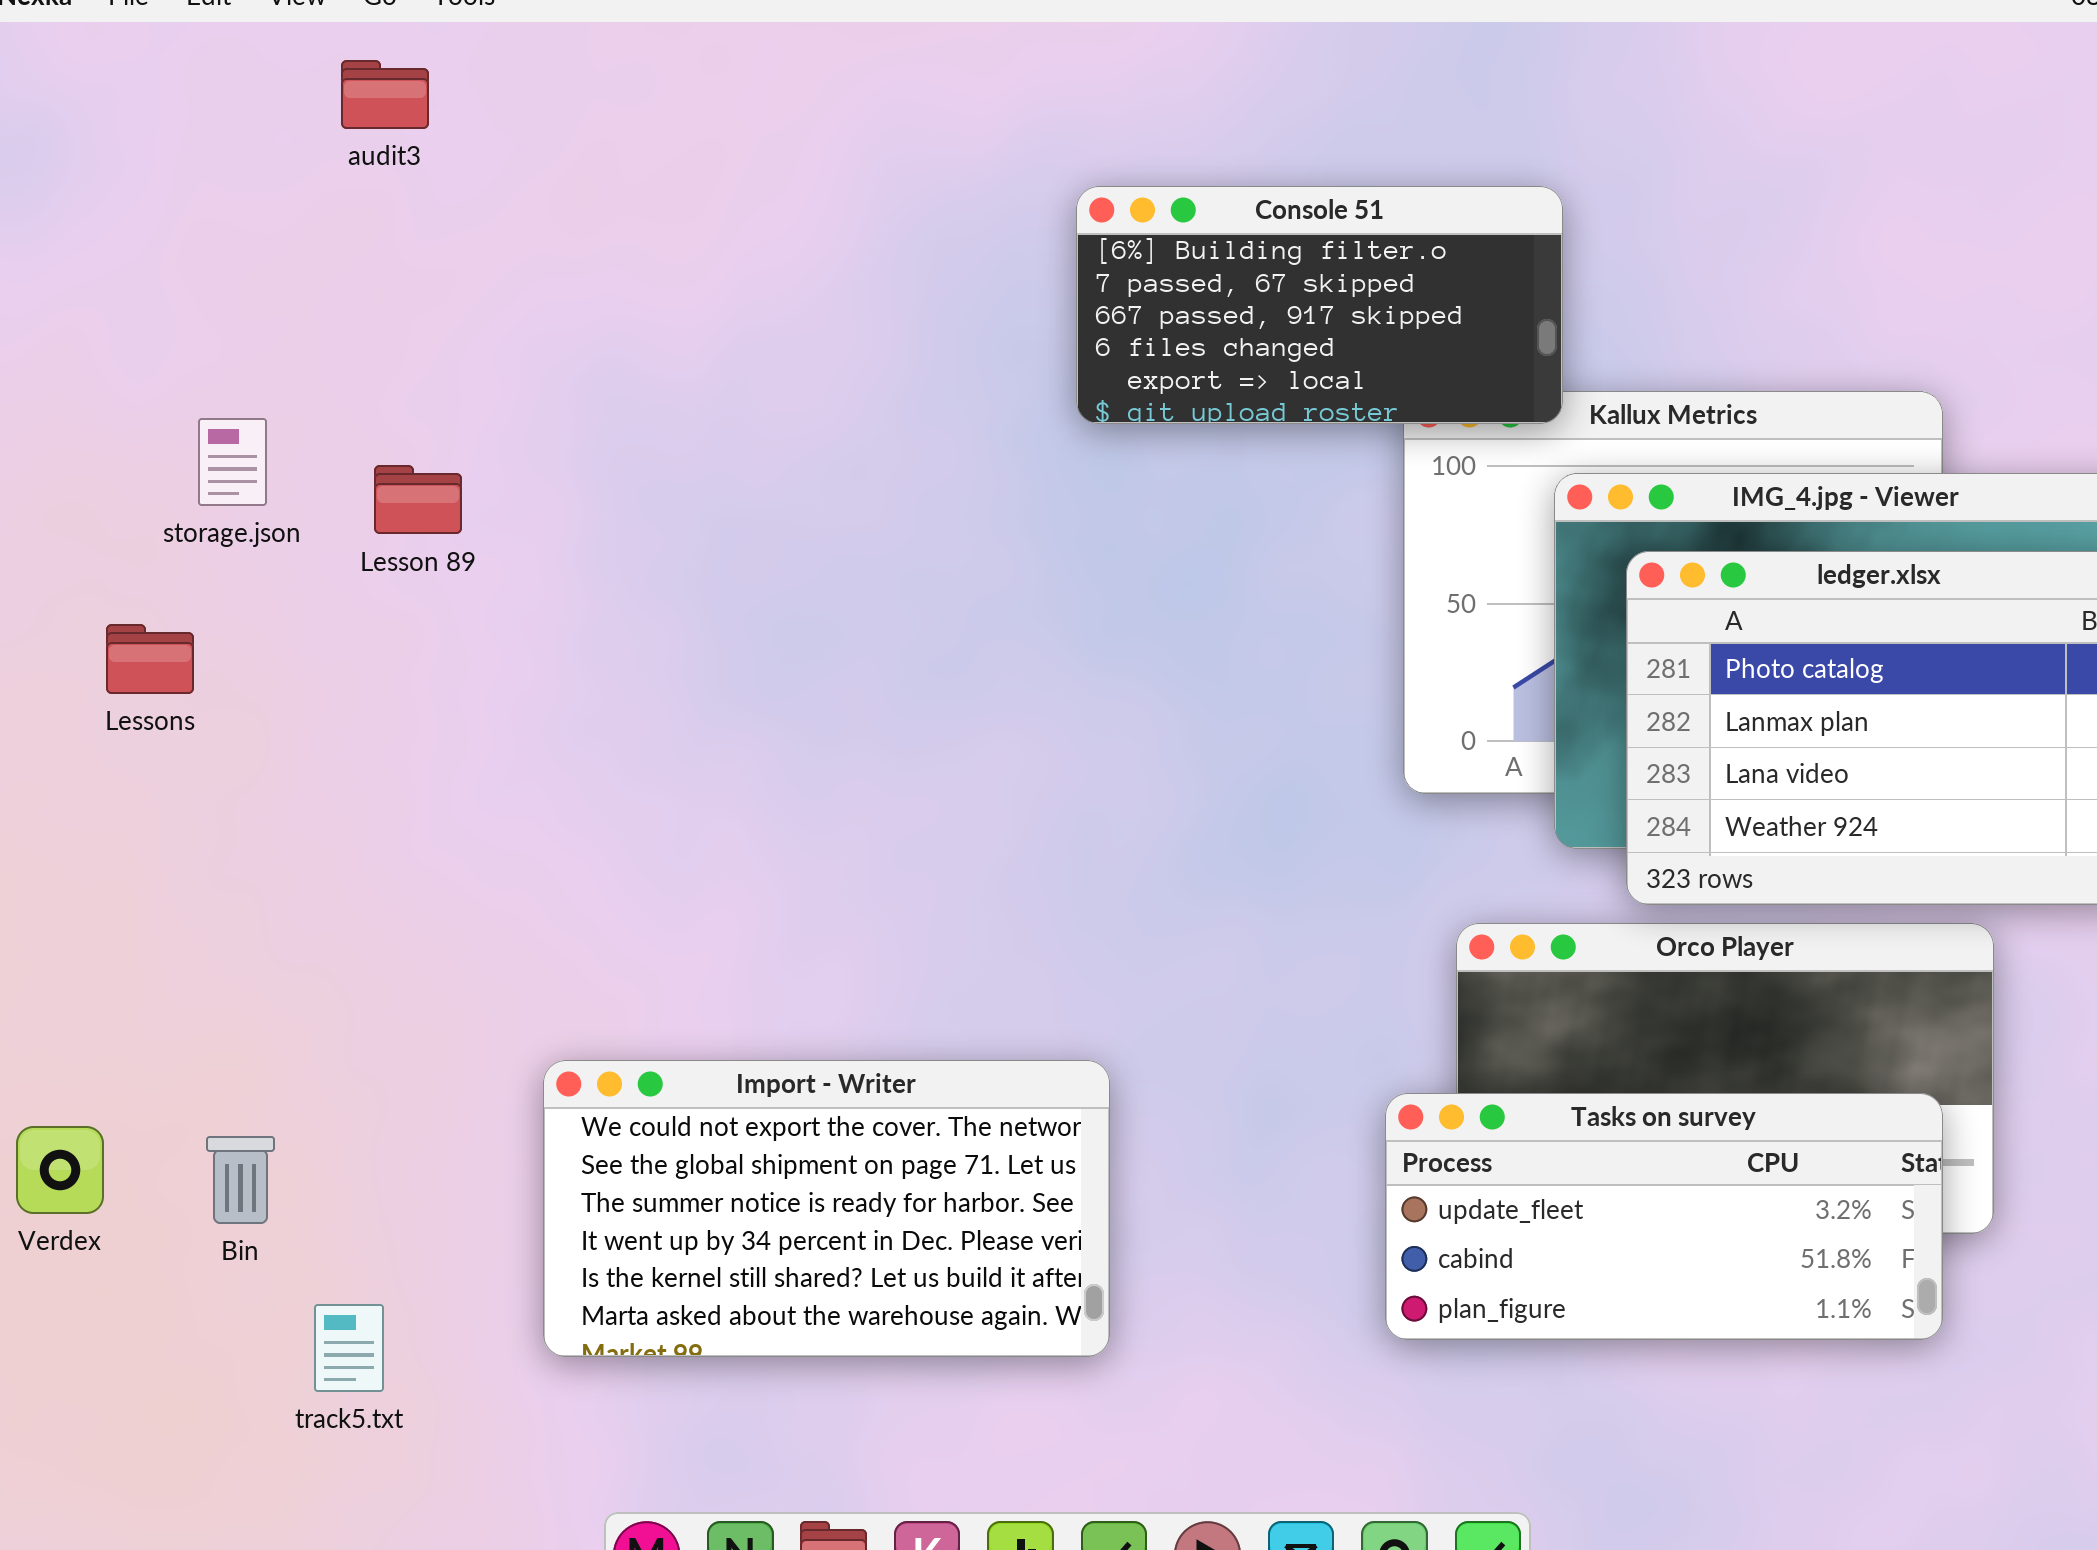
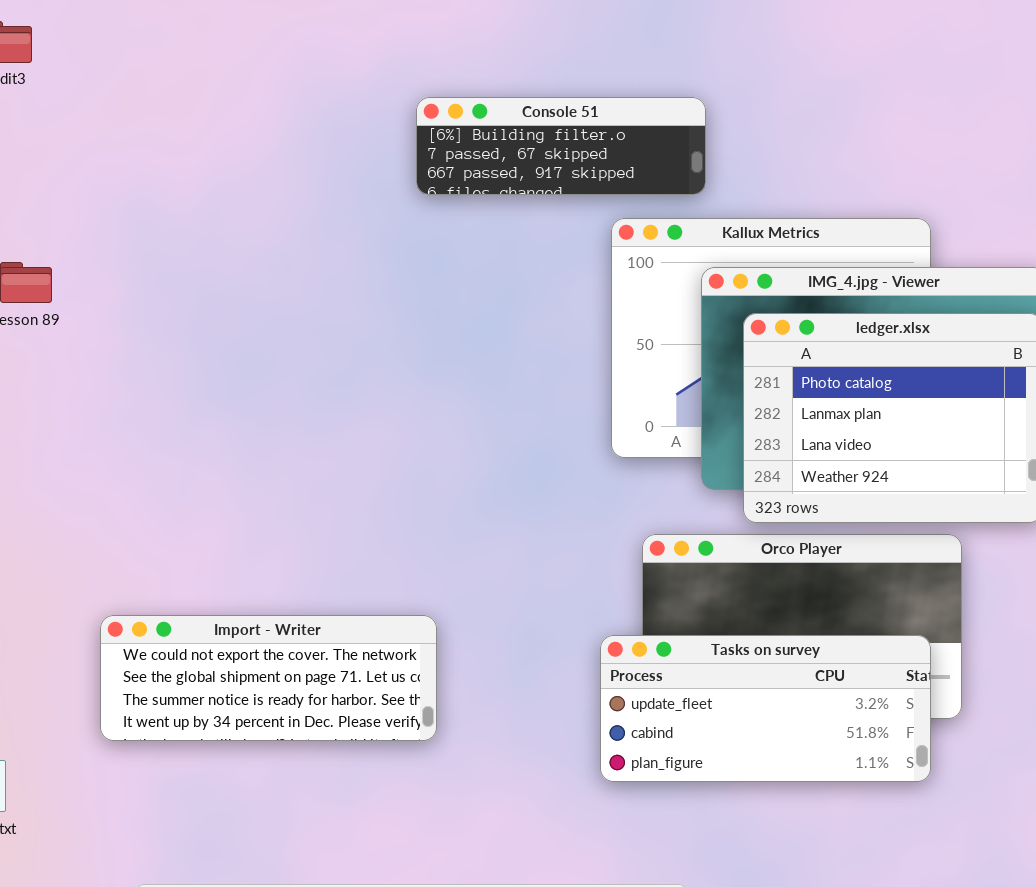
Console 51: [1076,186,1563,424] -> [416,97,706,195], resized
Import - Writer: [543,1060,1110,1357] -> [100,615,437,741], resized

